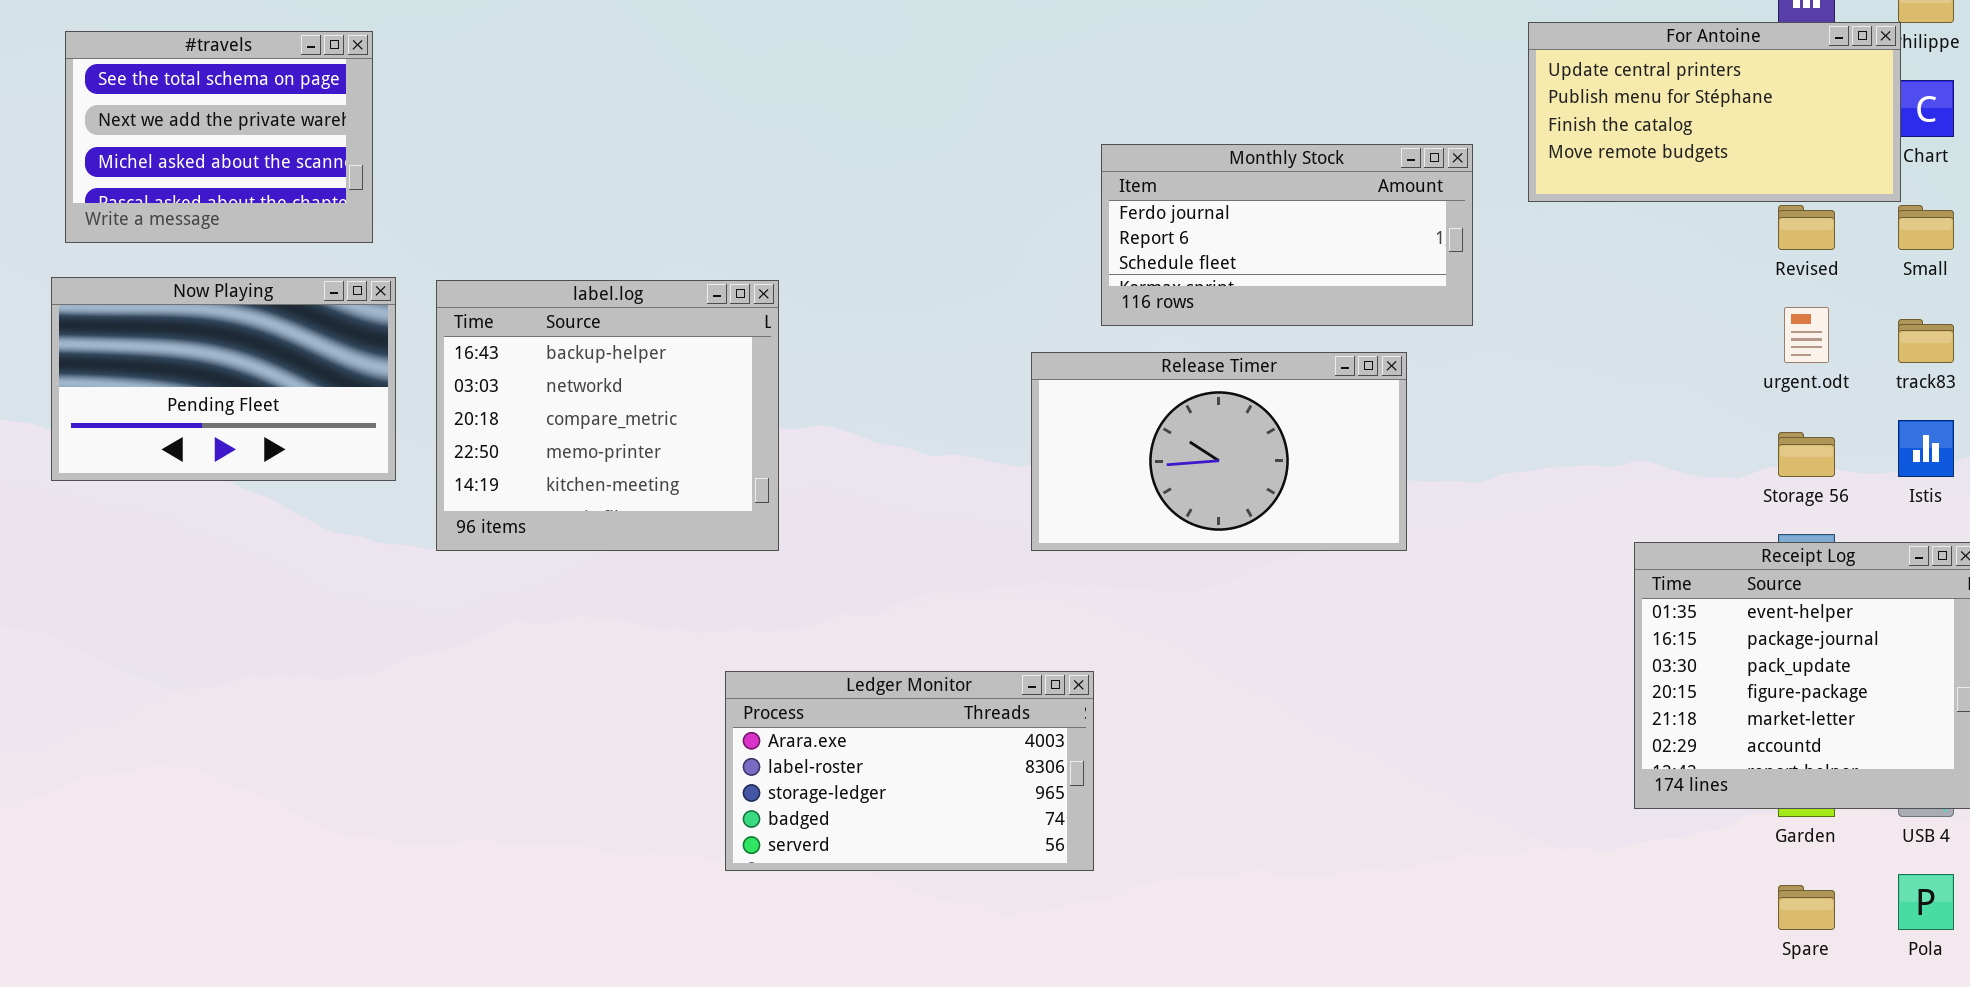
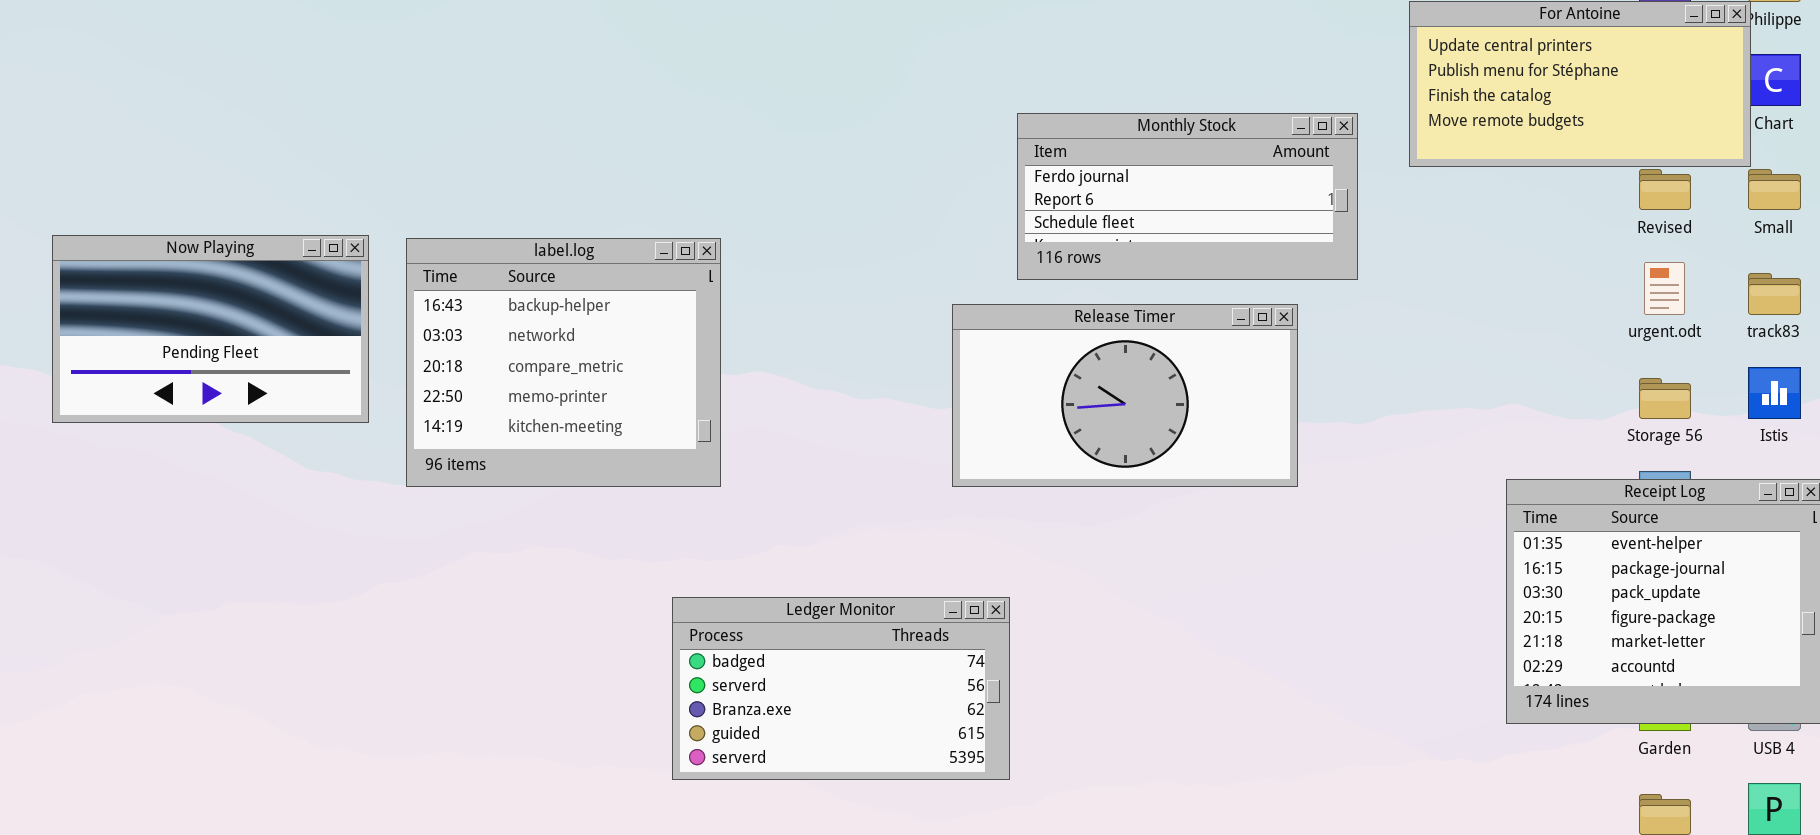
#travels: [65,31,373,243] -> none, closed
Ledger Monitor: [725,671,1094,871] -> [672,597,1010,780], scrolled down 3 rows

